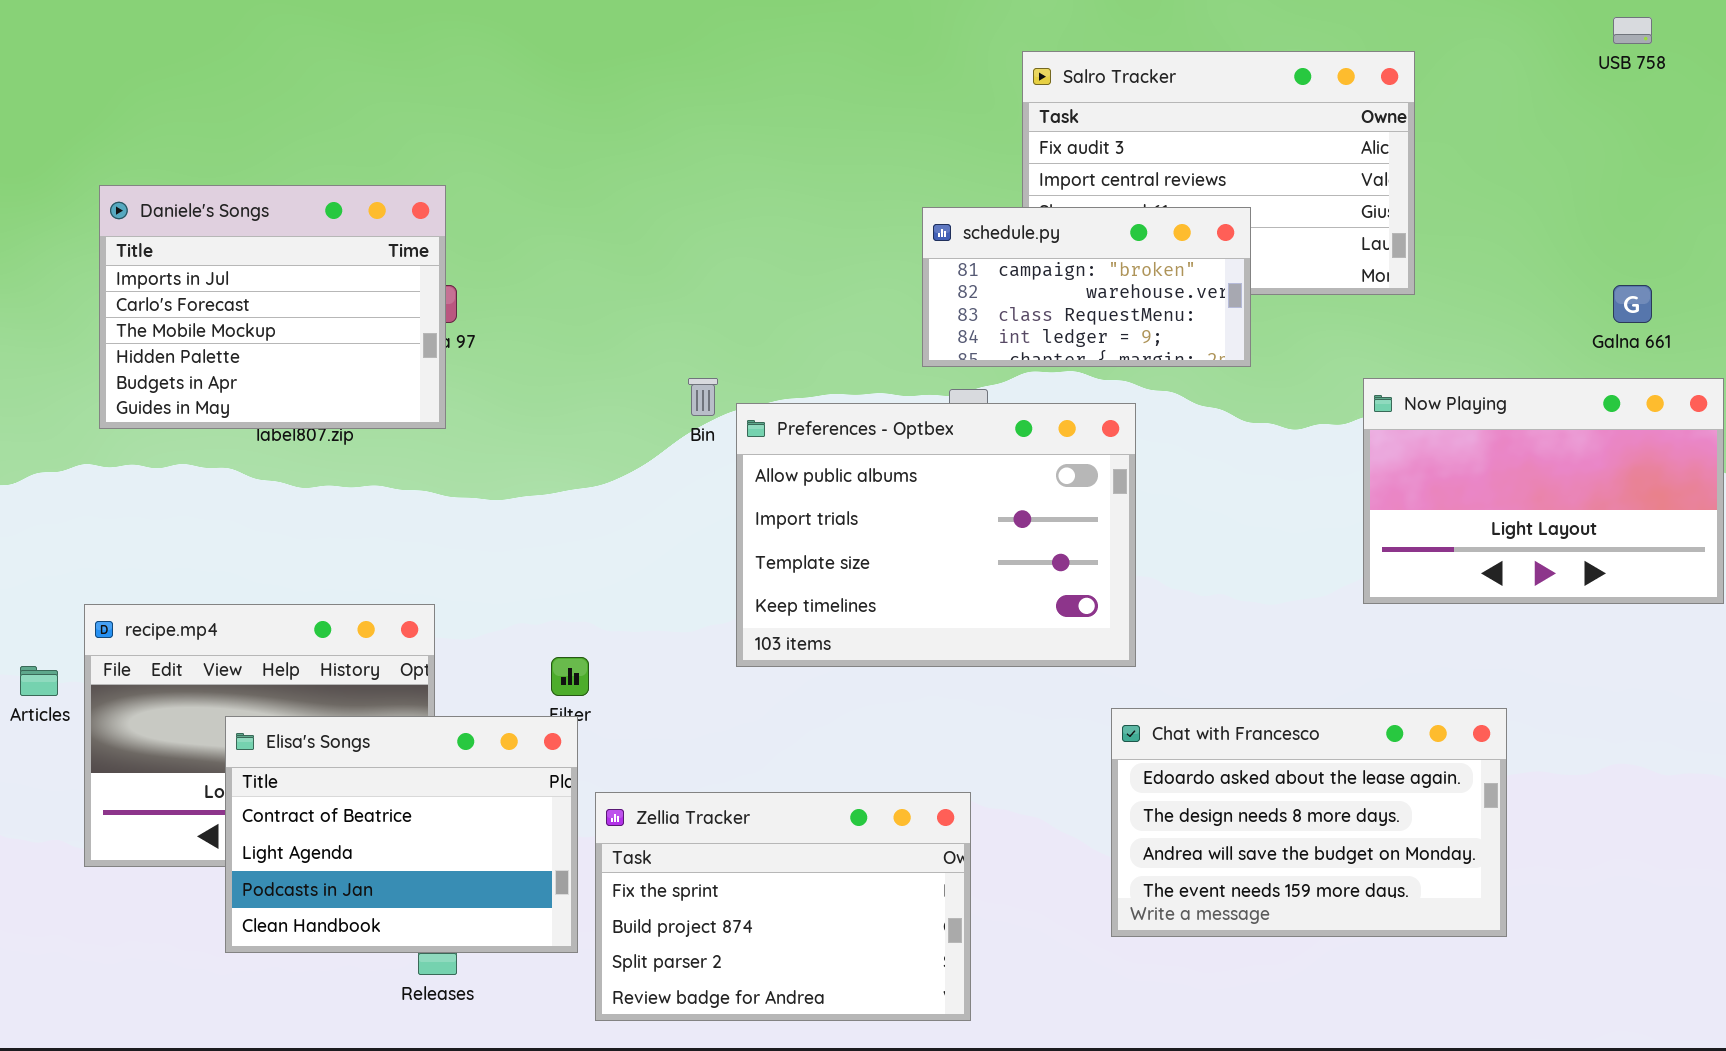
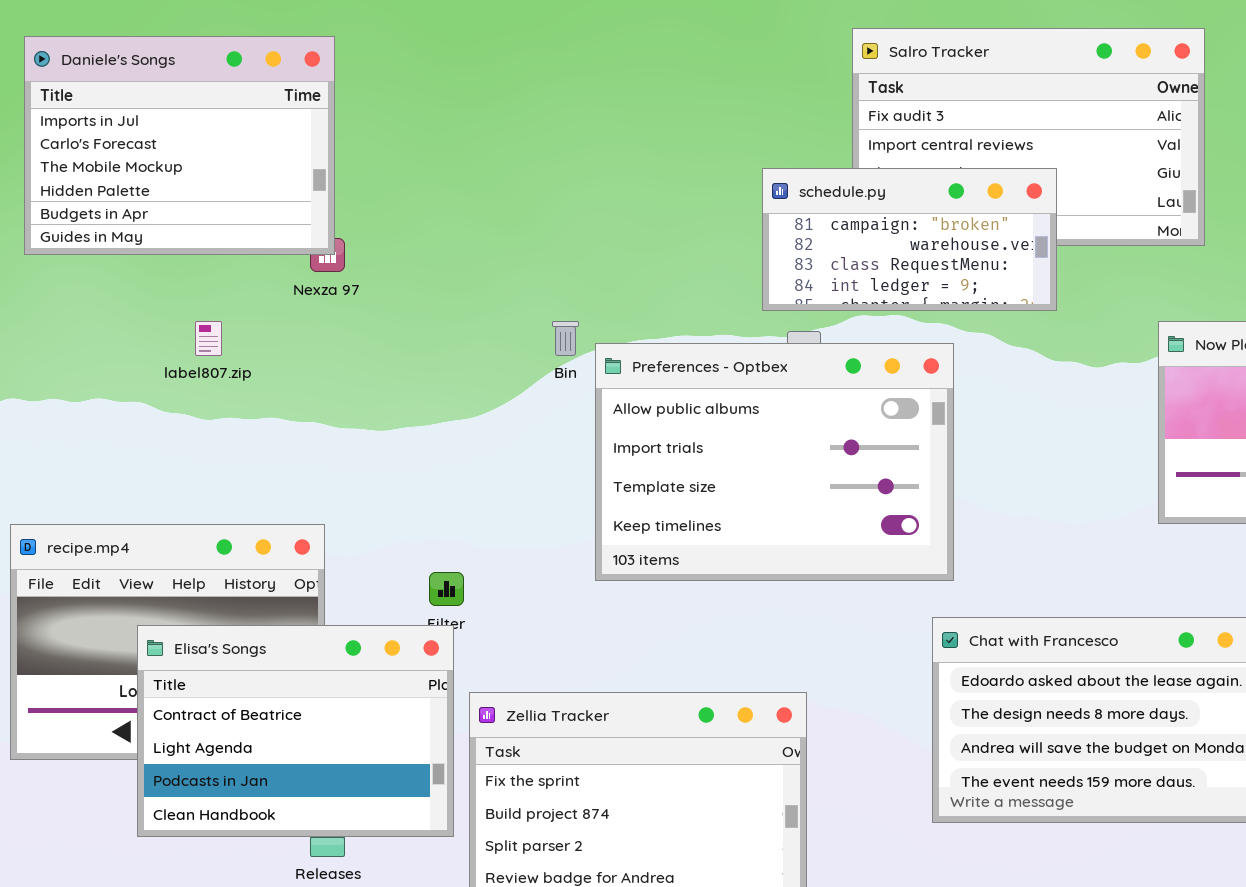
Daniele's Songs: [99,185,446,429] -> [24,36,335,255], moved

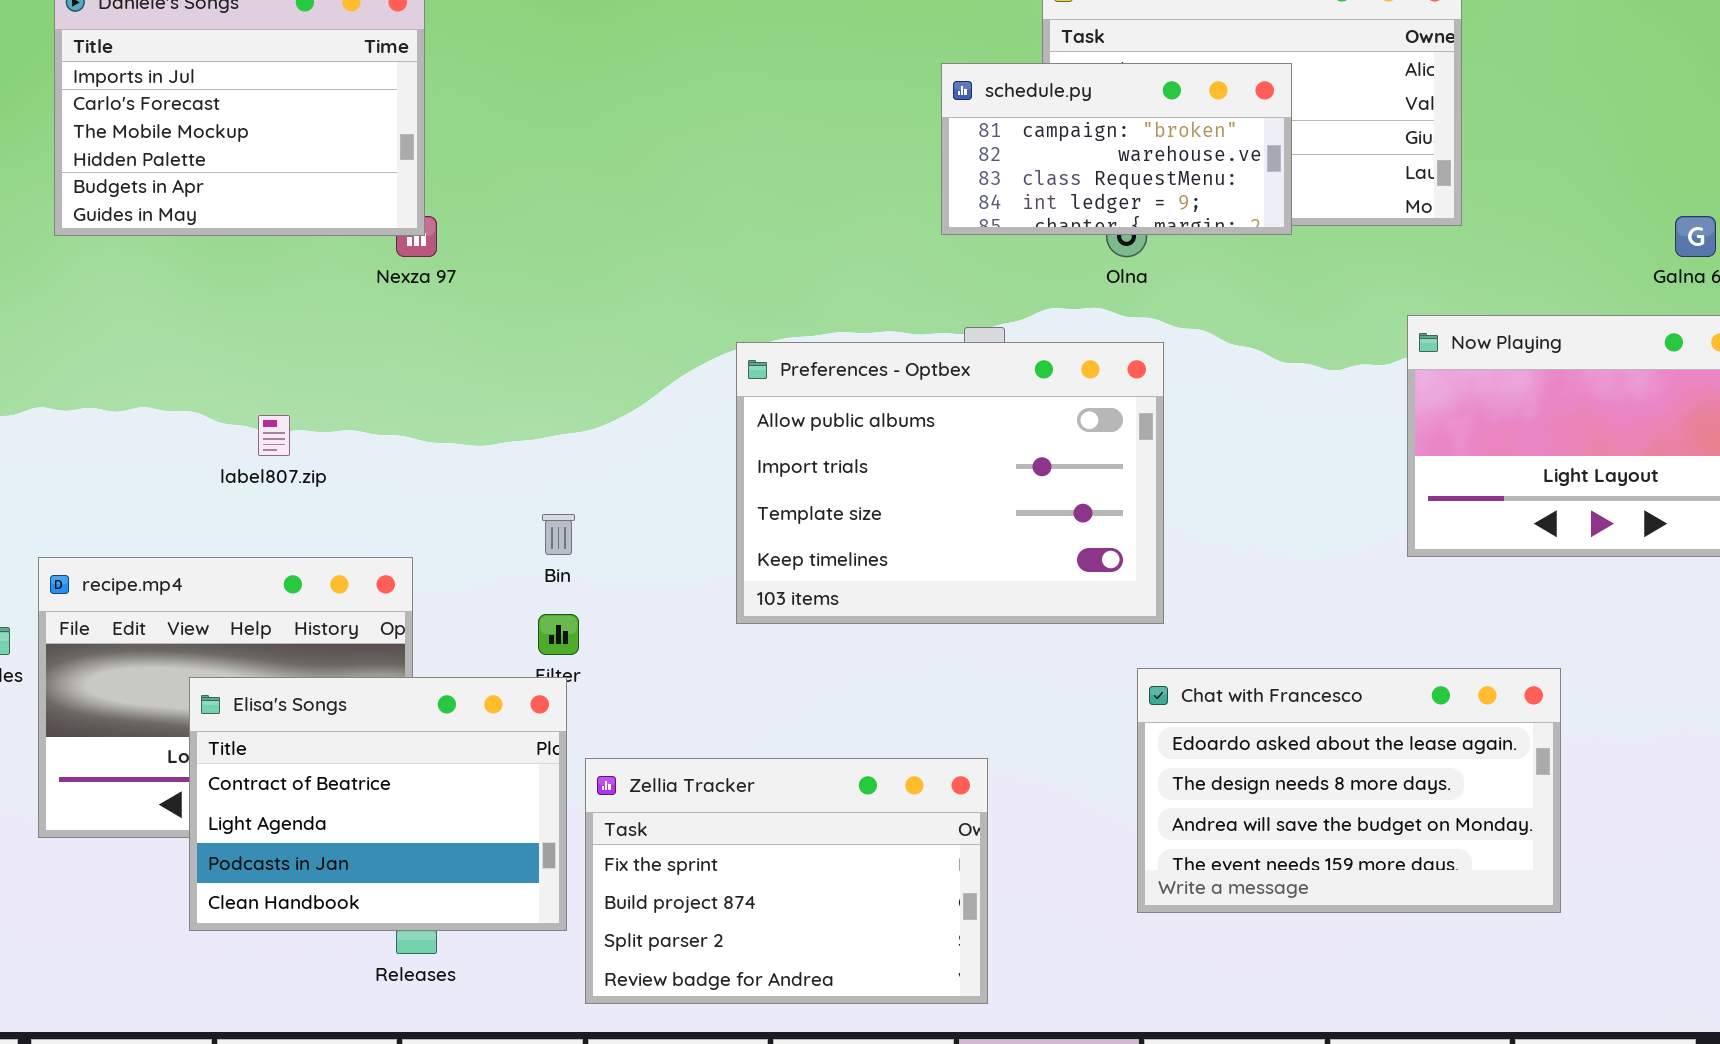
schedule.py: [762,168,1057,311] -> [941,63,1292,235], moved
label807.zip: [195,321,222,356] -> [258,415,290,456], moved
Bin: [552,321,579,356] -> [542,514,575,555], moved

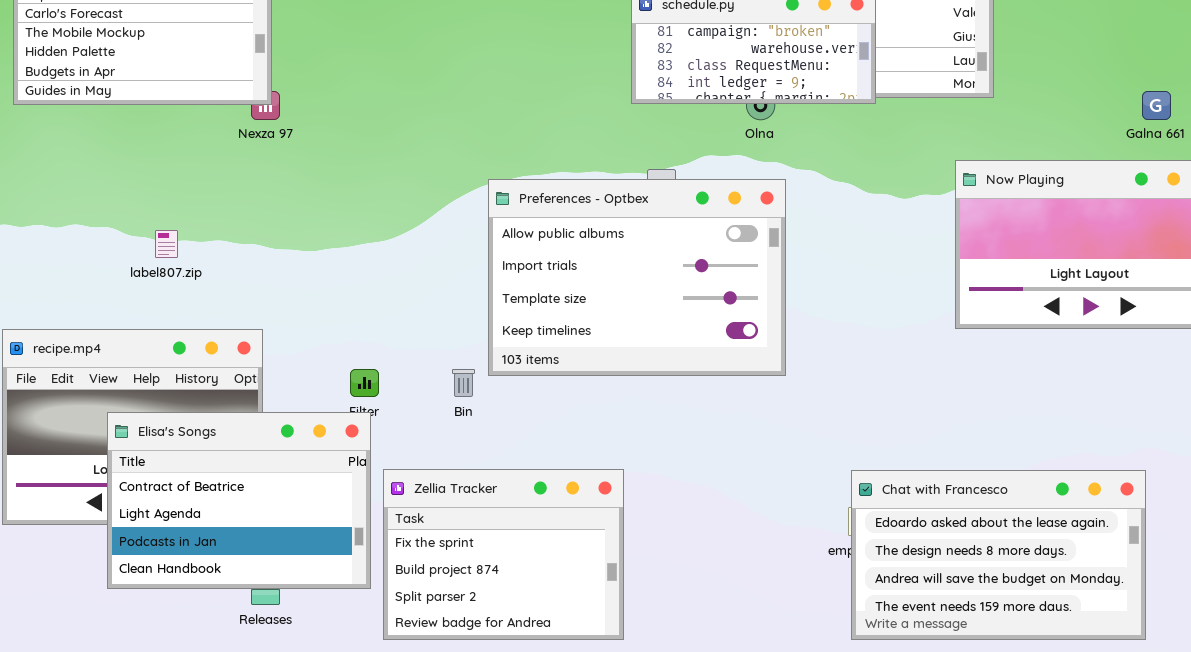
Bin: [542,514,575,555] -> [452,369,475,397], moved
Chat with Francesco: [1137,668,1561,913] -> [851,470,1146,640], moved
Zellia Tracker: [585,758,988,1004] -> [383,469,624,640], resized

